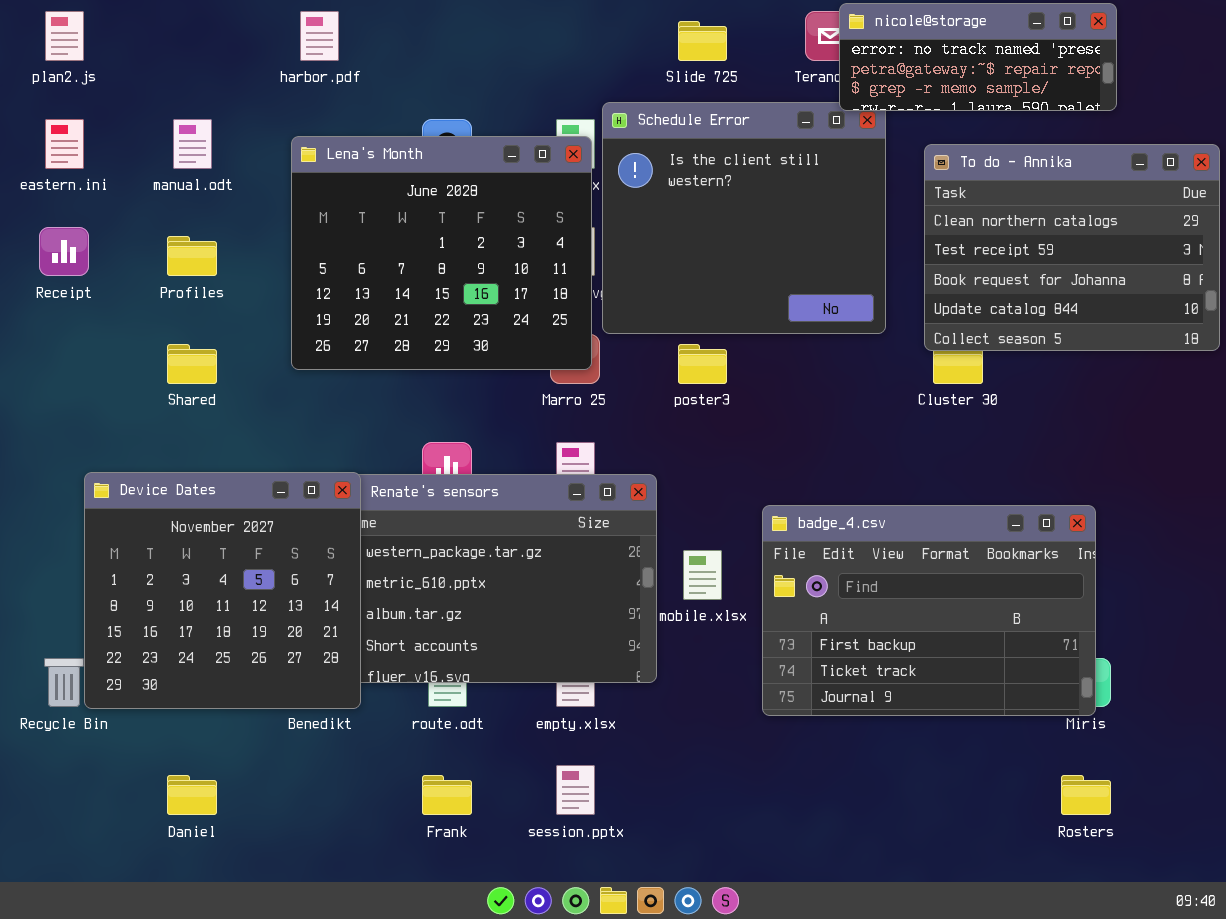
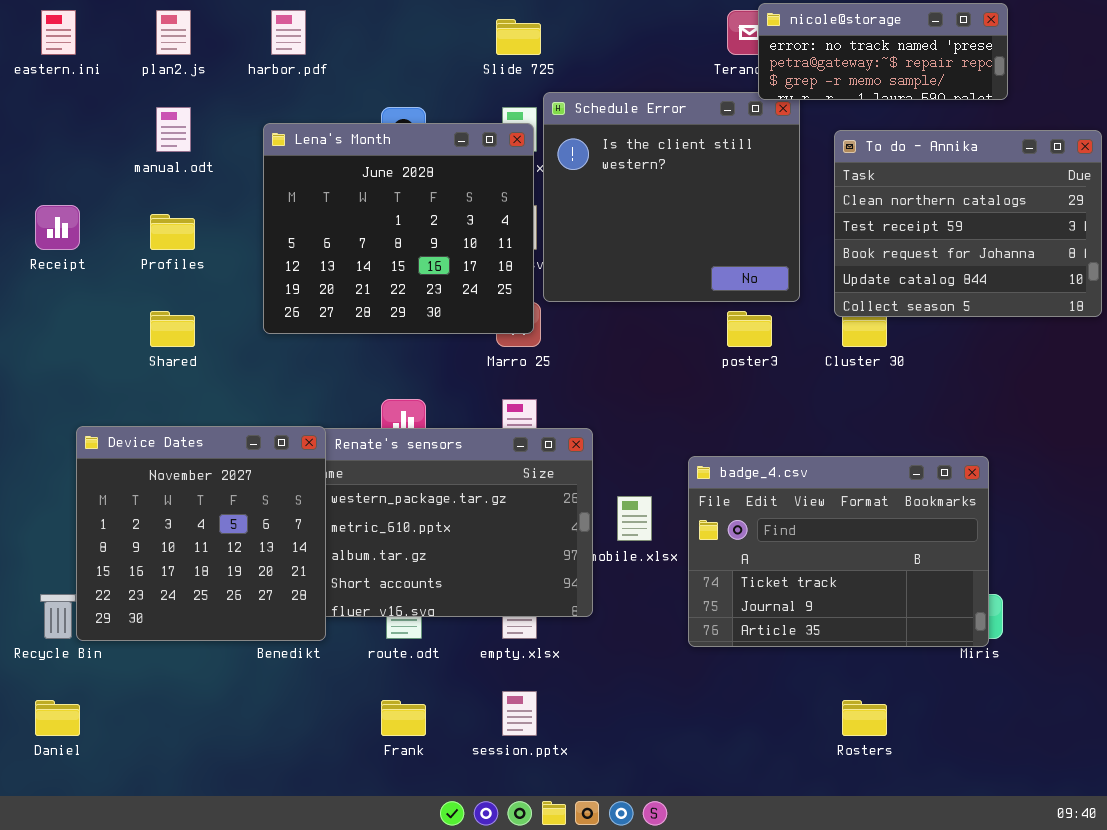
plan2.js: [45,11,84,61] -> [156,10,191,55], moved
Slide 725: [678,21,727,61] -> [496,19,541,55], moved
eastern.ini: [45,119,84,169] -> [41,10,76,55], moved
poster3: [678,344,727,384] -> [727,311,772,347], moved
badge_4.csv: [762,505,1096,716] -> [688,456,989,647], scrolled down 1 row
Daniel: [167,775,217,815] -> [35,700,80,736], moved
Rosters: [1061,775,1111,815] -> [842,700,887,736], moved

